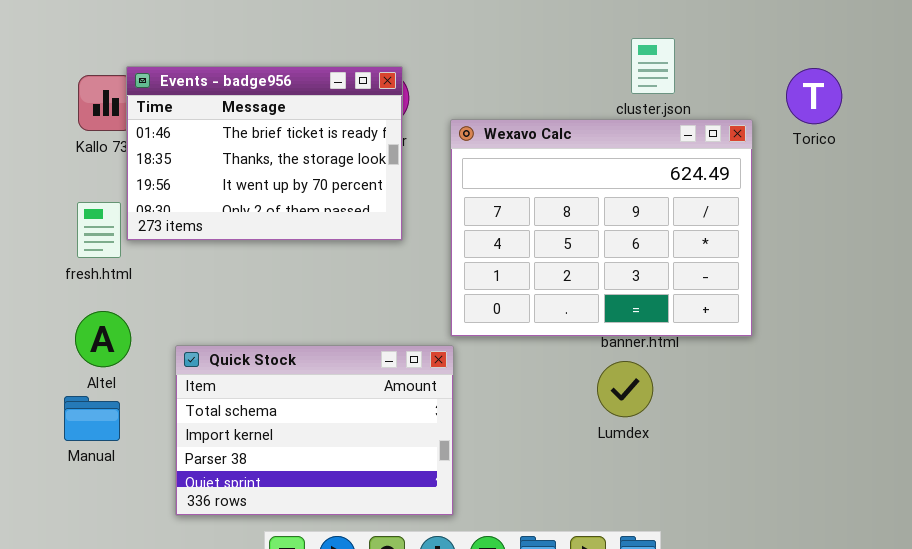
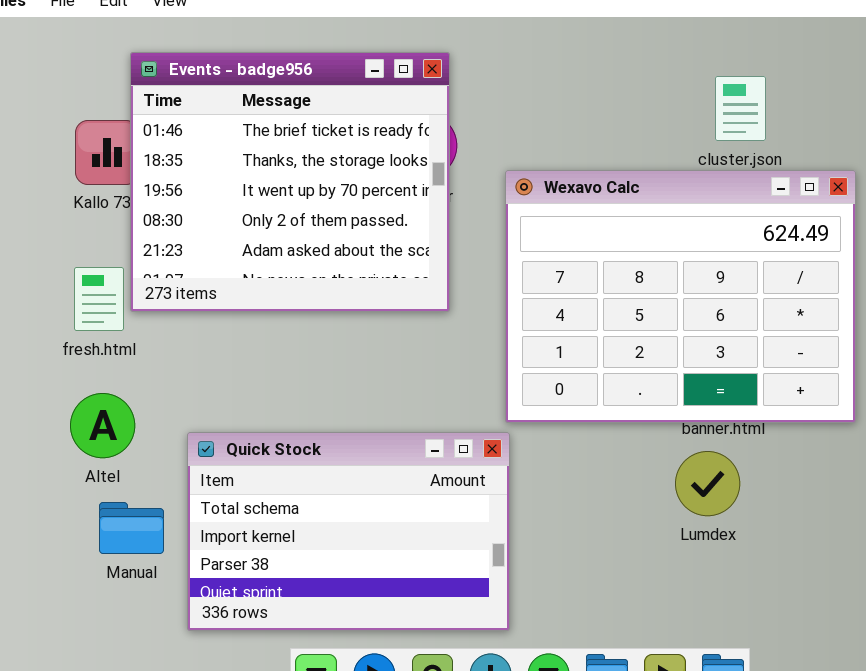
Events - badge956: [126,66,403,241] -> [130,52,450,312], resized
Manual: [64,396,120,441] -> [99,502,164,554], moved

